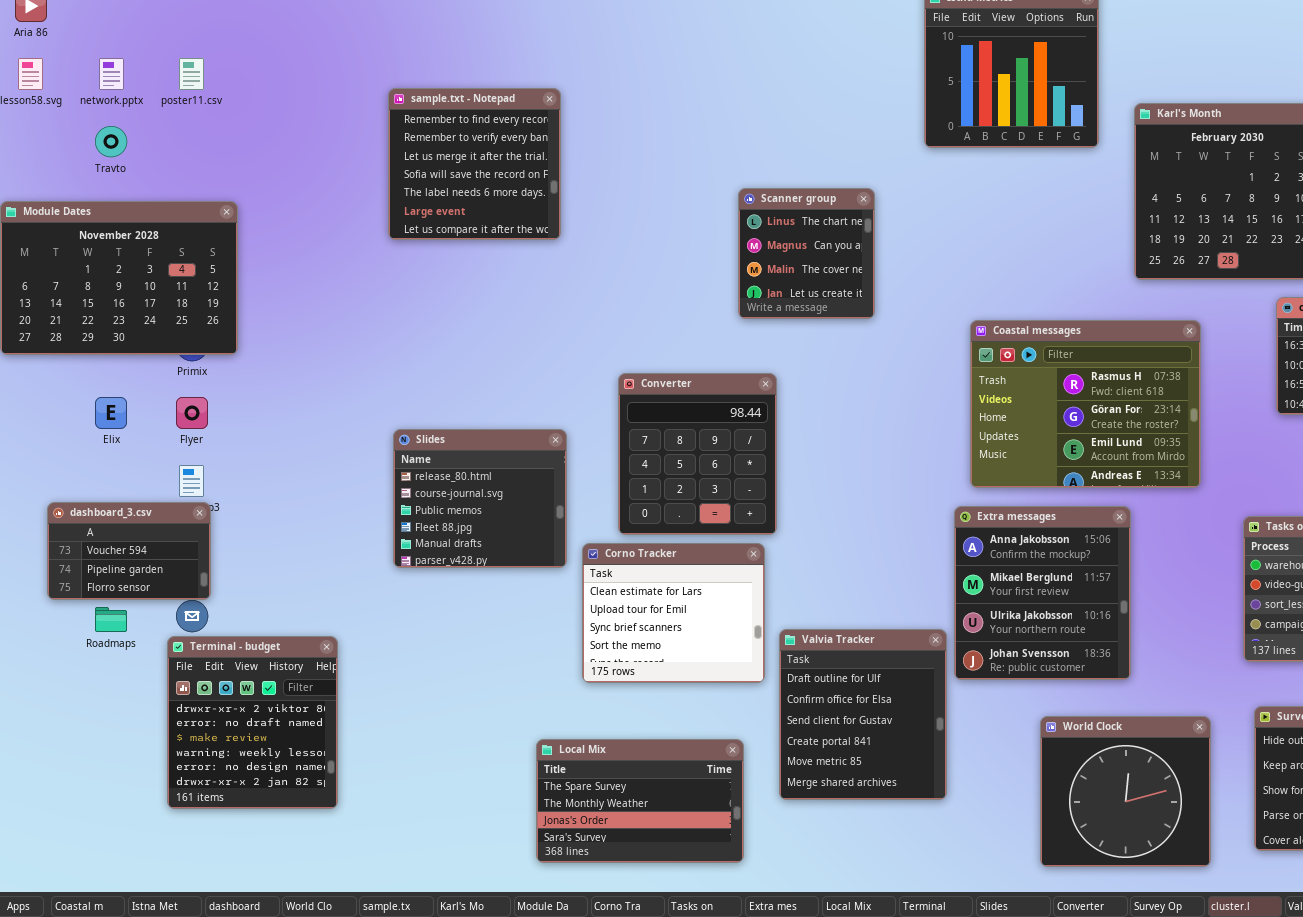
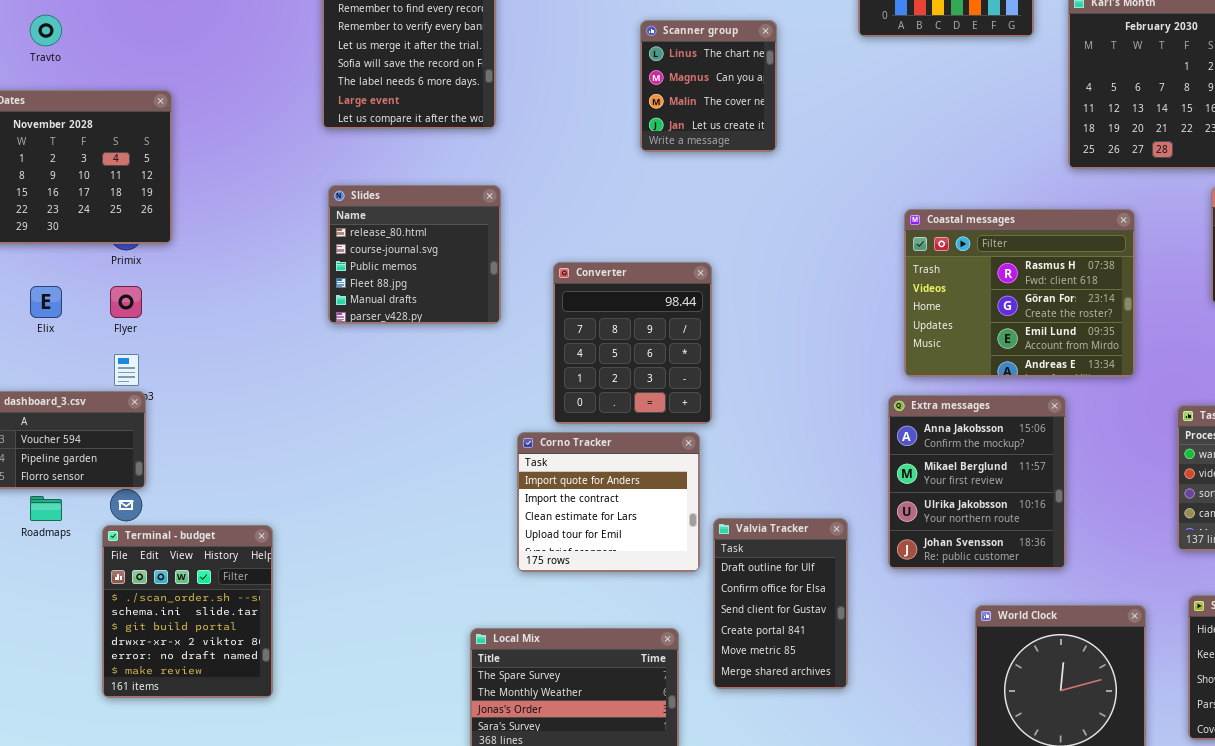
Scanner group: [738,188,875,319] -> [640,20,777,152], moved
Slides: [393,429,567,568] -> [328,185,501,324], moved
Corno Tracker: [582,543,765,683] -> [517,432,700,572], scrolled up 2 rows
Valvia Tracker: [779,629,947,800] -> [713,518,848,689], resized
Terminal - budget: [167,636,338,809] -> [102,525,273,698], scrolled up 3 rows

